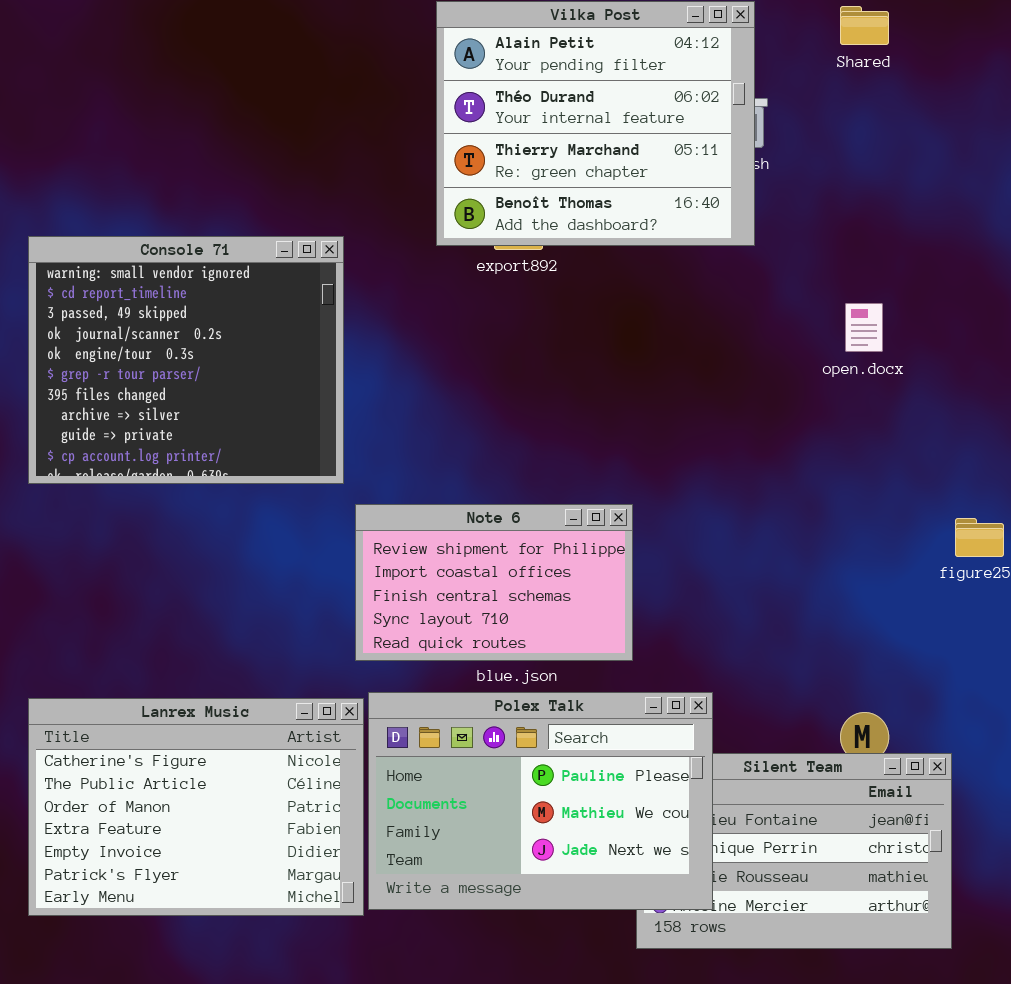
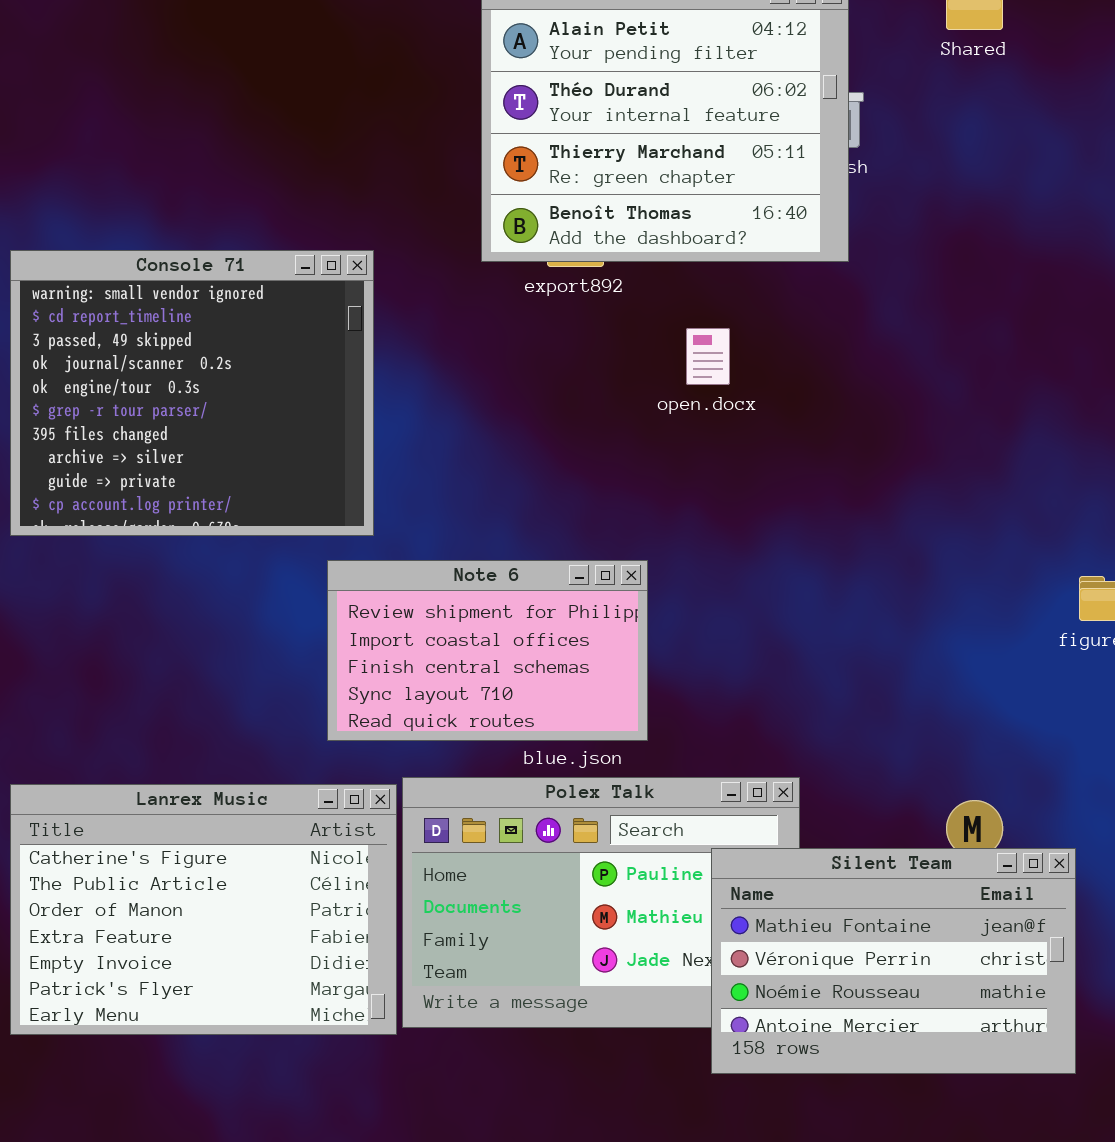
open.docx: [845,303,883,352] -> [686,328,730,385], moved
Note 6: [355,504,633,661] -> [327,560,648,741], moved
Silent Team: [636,753,952,949] -> [711,848,1076,1074], raised

